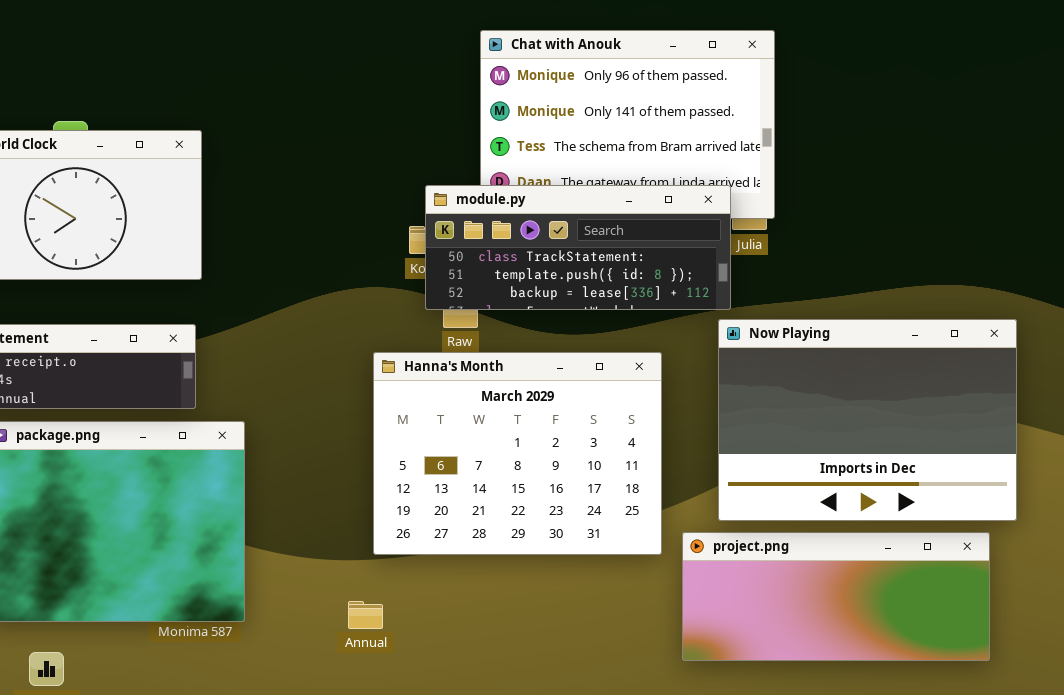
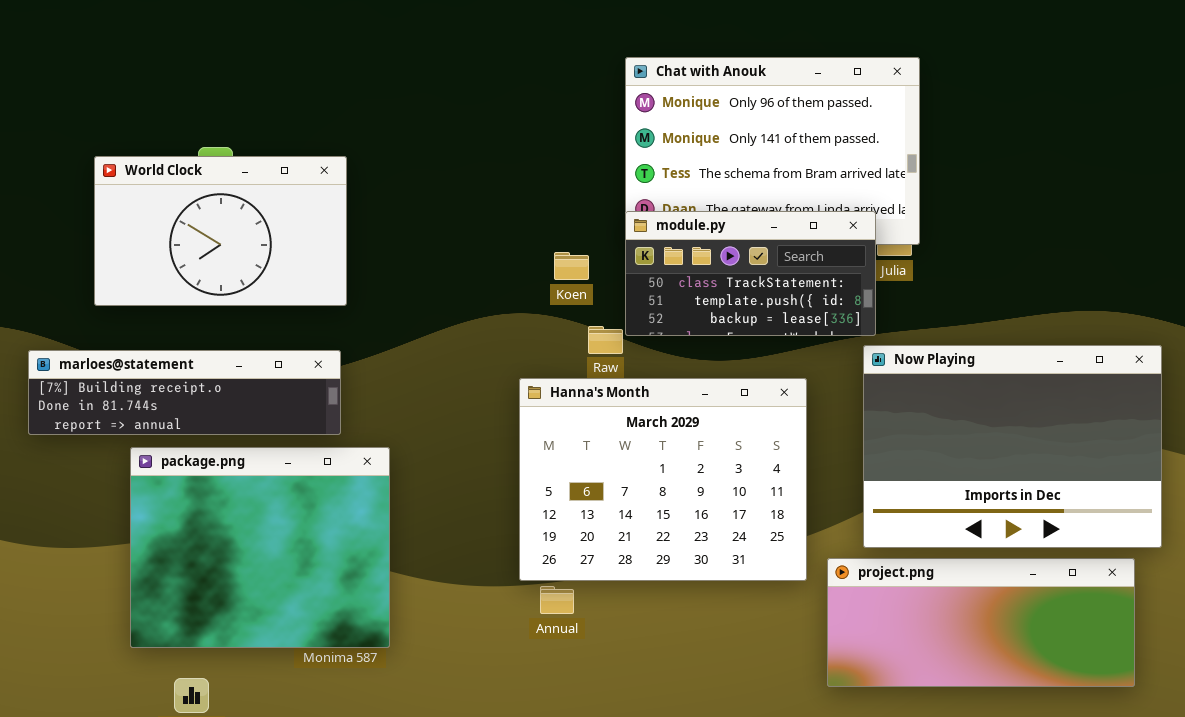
module.py: [425,185,731,310] -> [625,211,876,336], resized
Annual: [348,601,383,629] -> [540,586,574,614], moved

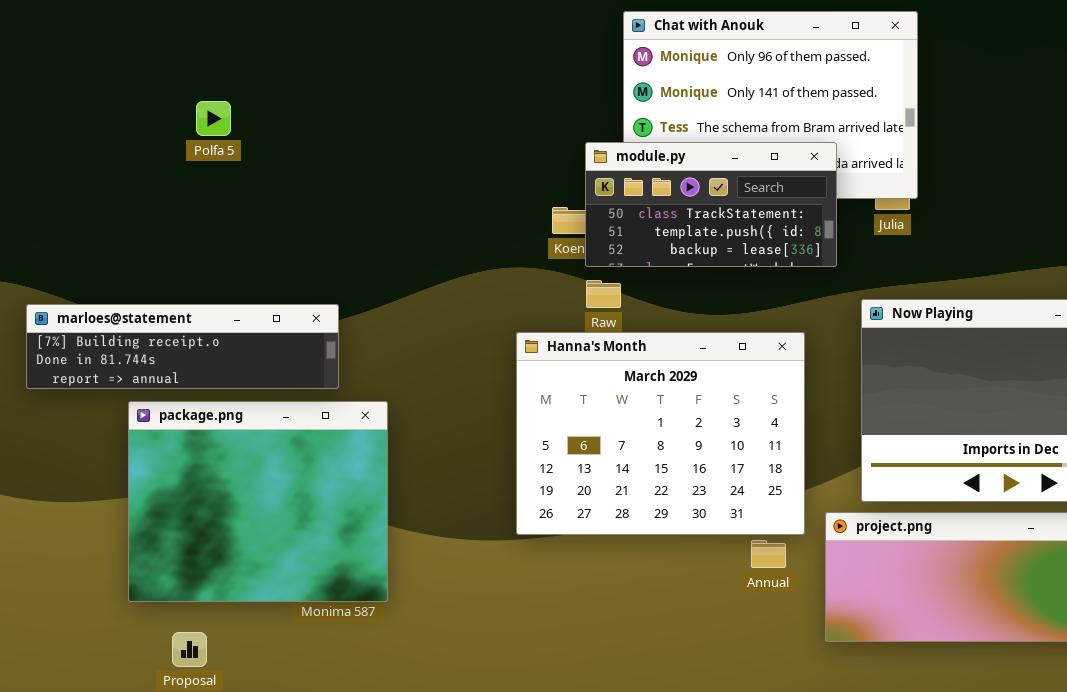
World Clock: [94,156,347,306] -> none, closed
module.py: [625,211,876,336] -> [585,142,837,267], moved
Annual: [540,586,574,614] -> [751,540,786,568], moved

